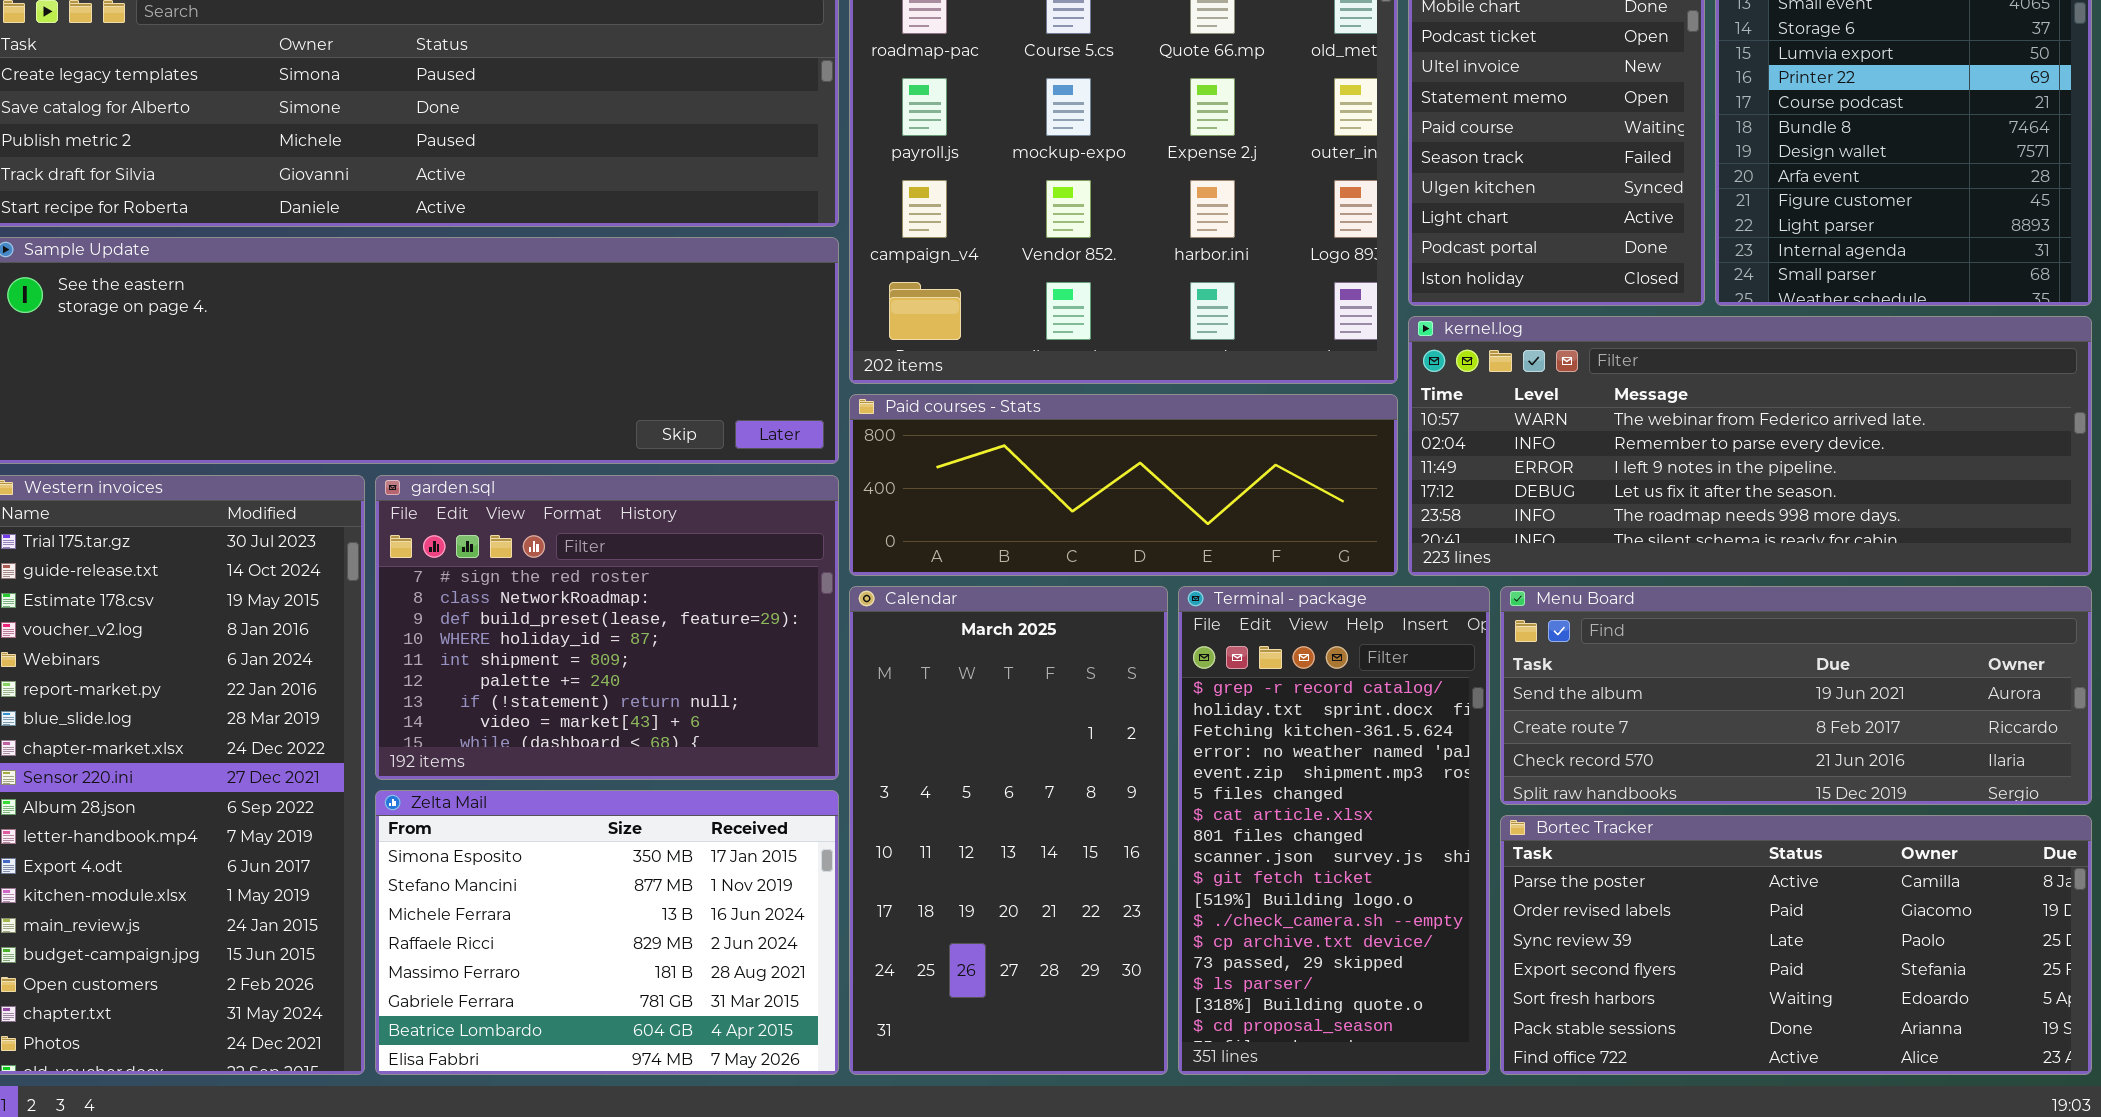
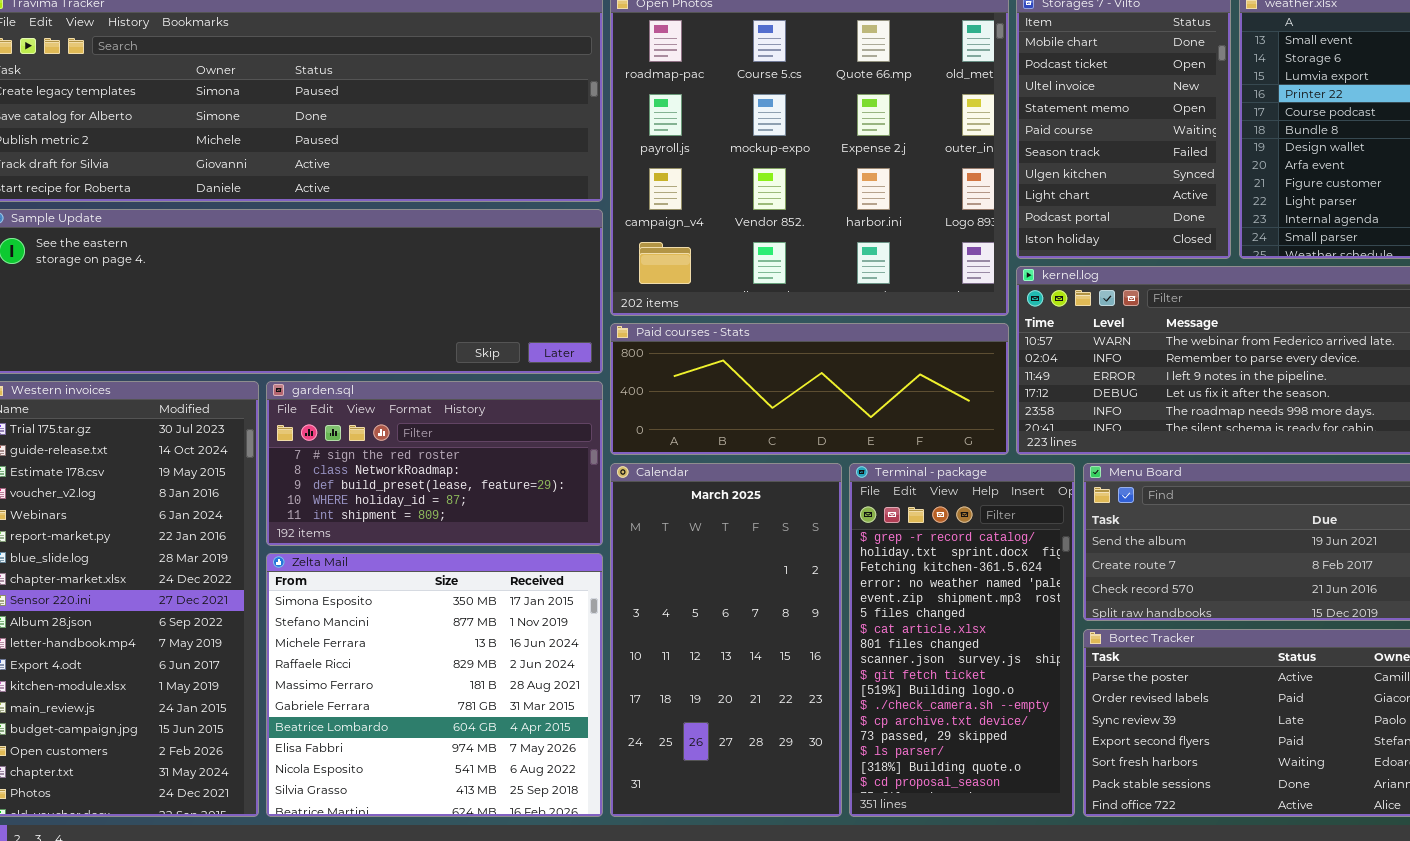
garden.sql: [375,475,839,780] -> [266,381,603,546], resized
Zelta Mail: [375,790,839,1075] -> [266,553,603,817], resized

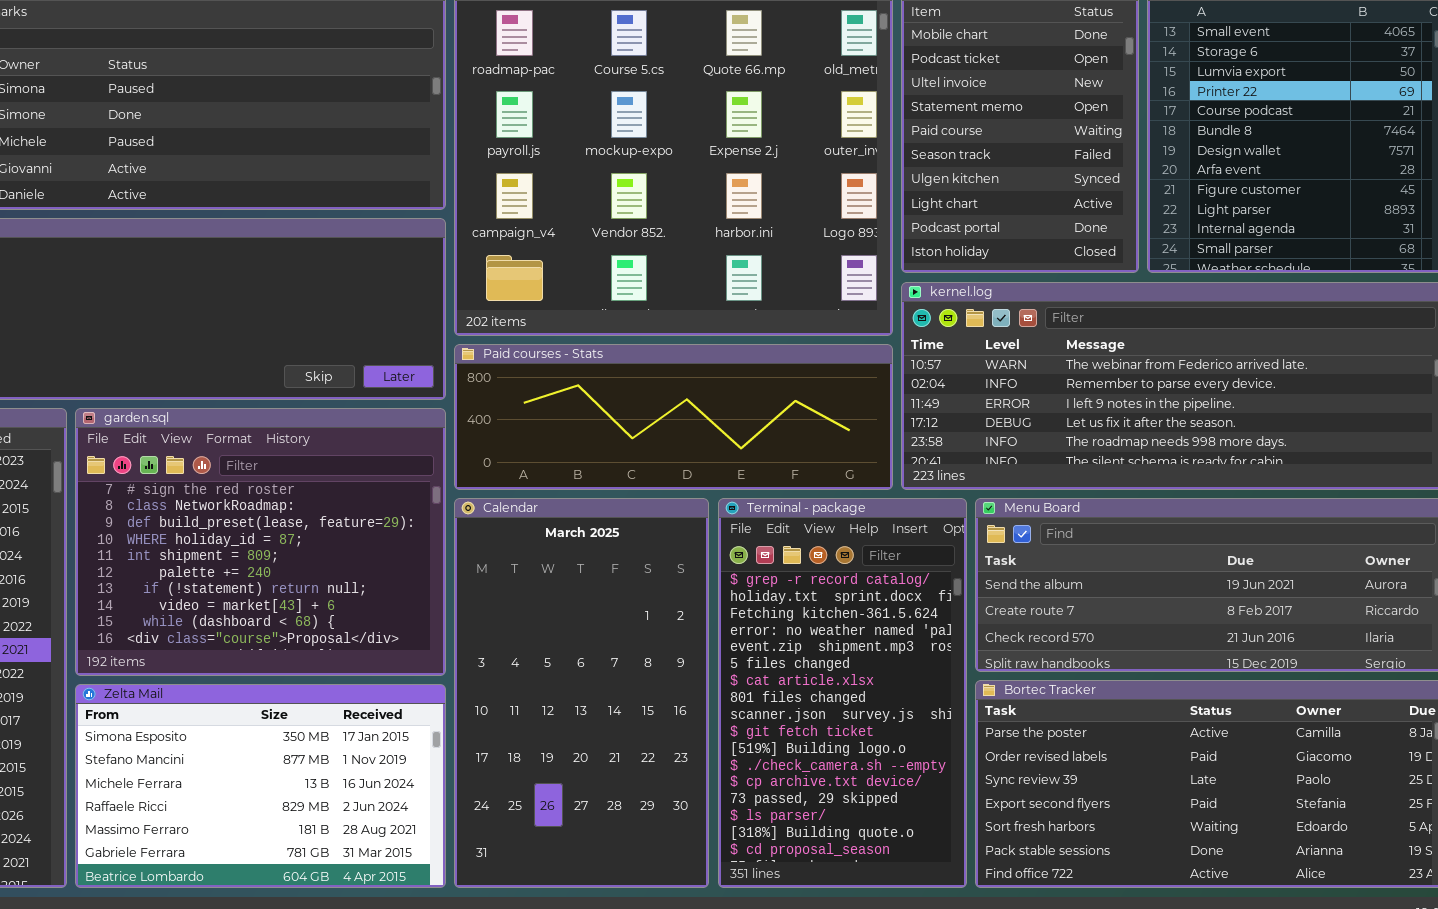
garden.sql: [266,381,603,546] -> [75,408,446,676], resized
Zelta Mail: [266,553,603,817] -> [75,684,446,888], resized

